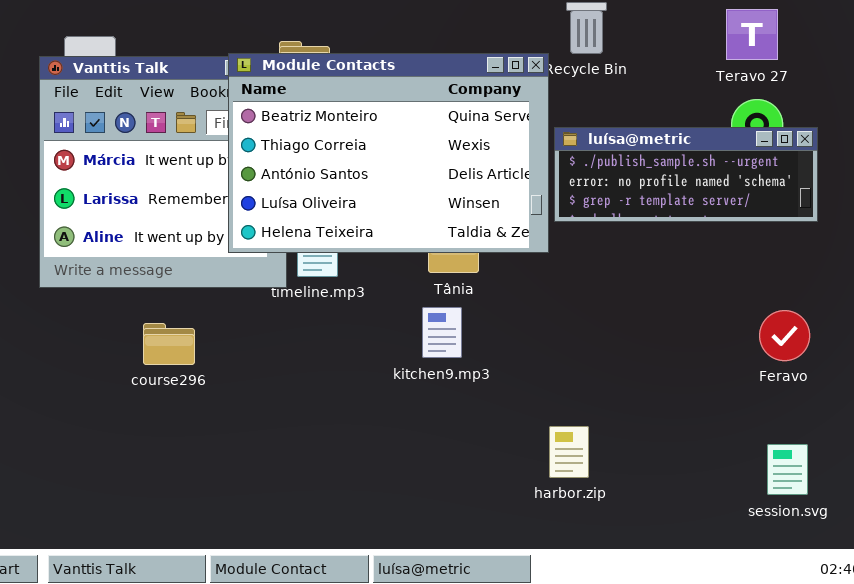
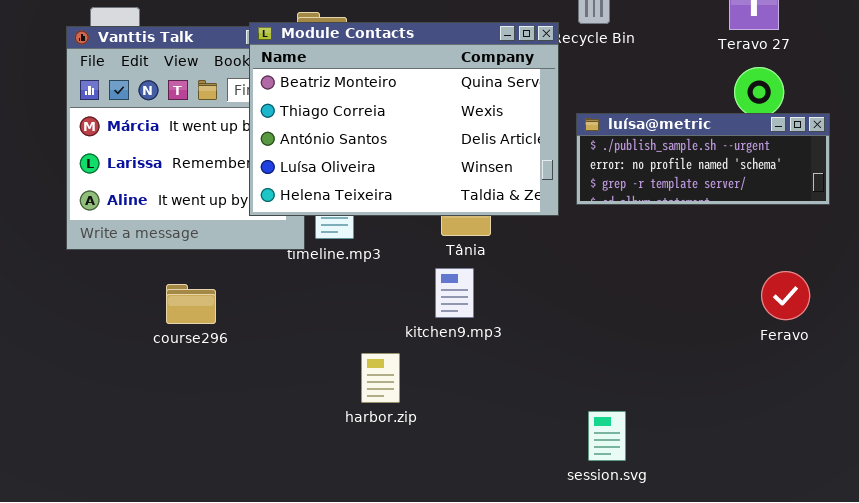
luísa@metric: [554,127,818,222] -> [576,113,830,205], moved
harbor.zip: [549,426,589,478] -> [361,353,400,403], moved
session.svg: [767,444,808,495] -> [588,411,626,461], moved

